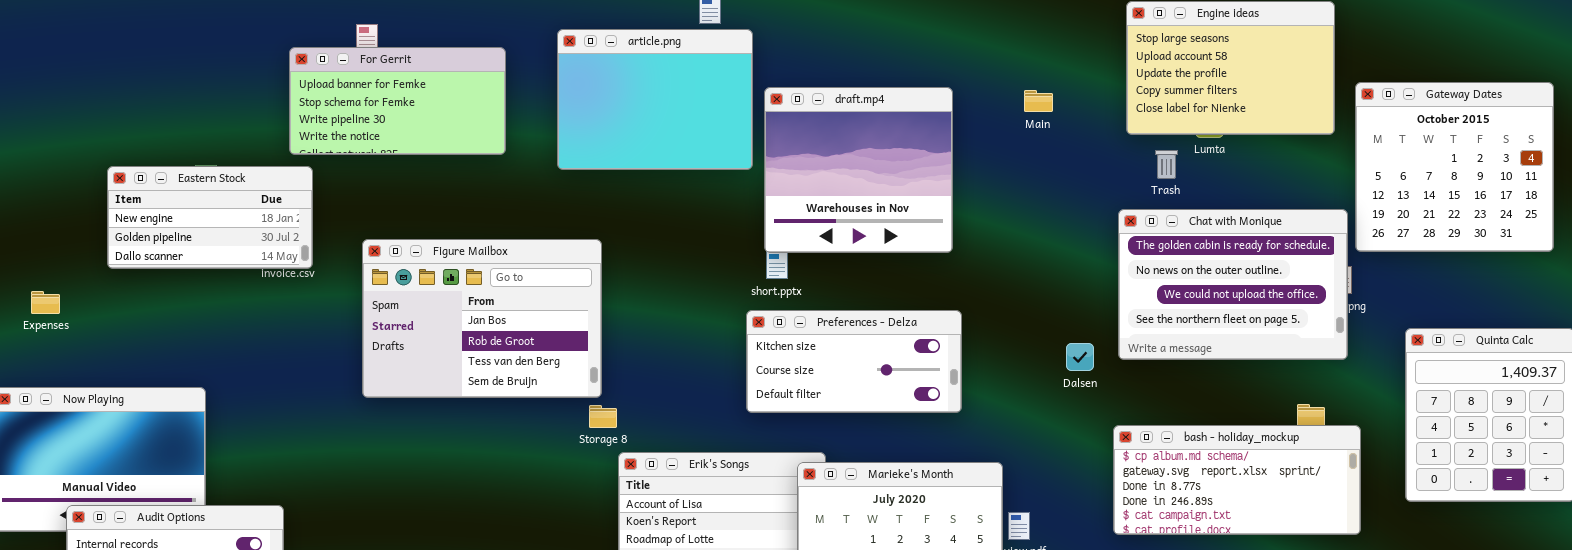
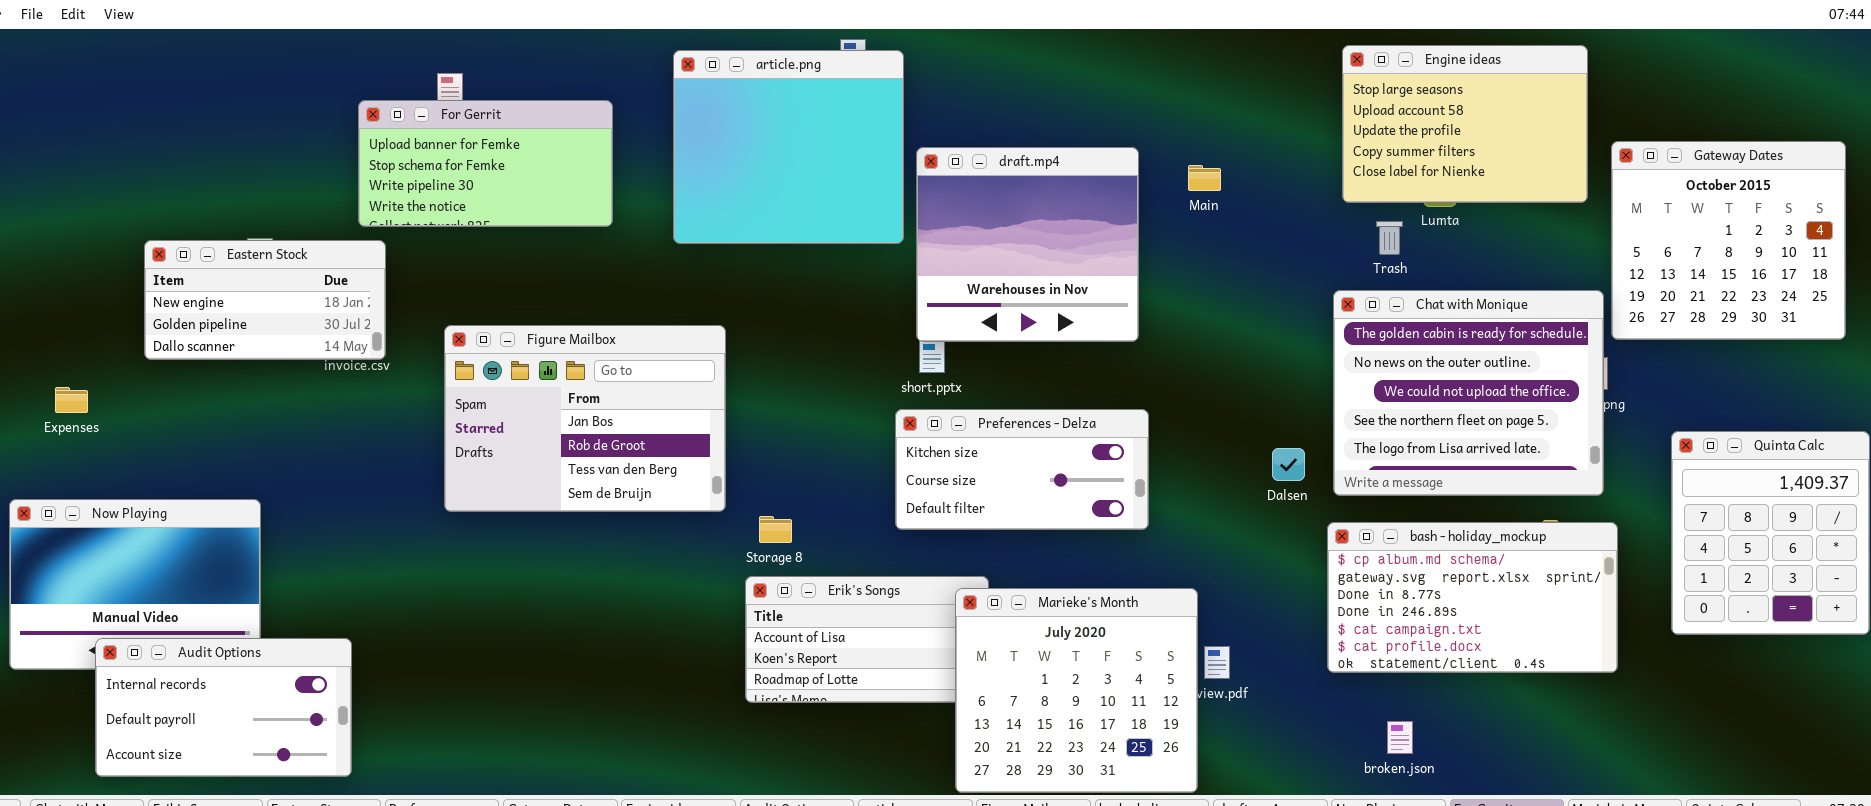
article.png: [557,29,753,170] -> [673,50,904,244], resized
Main: [1024,90,1053,112] -> [1188,165,1221,191], moved
Chat with Monique: [1118,209,1348,360] -> [1333,290,1604,496], resized
Storage 8: [589,405,617,428] -> [759,516,792,543], moved
bash - holiday_mockup: [1113,425,1361,535] -> [1327,522,1618,673], resized

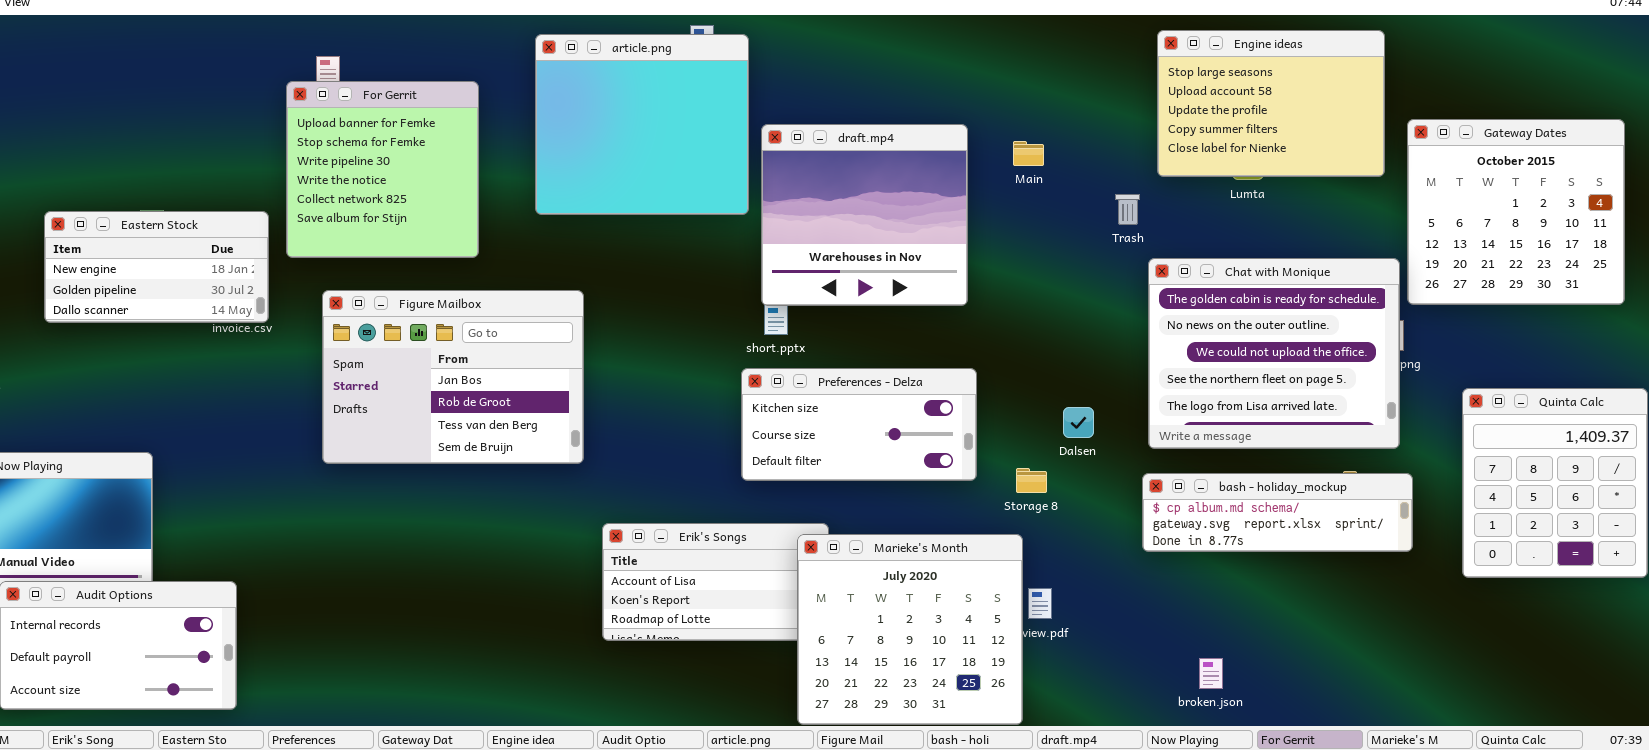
For Gerrit: [358,100,613,227] -> [286,81,479,258], resized
Trash: [1376,221,1403,255] -> [1115,194,1140,225], moved
Dalsen: [1272,448,1305,481] -> [1063,407,1094,438], moved
Storage 8: [759,516,792,543] -> [1016,468,1047,493], moved
bash - holiday_mockup: [1327,522,1618,673] -> [1142,473,1413,552], resized

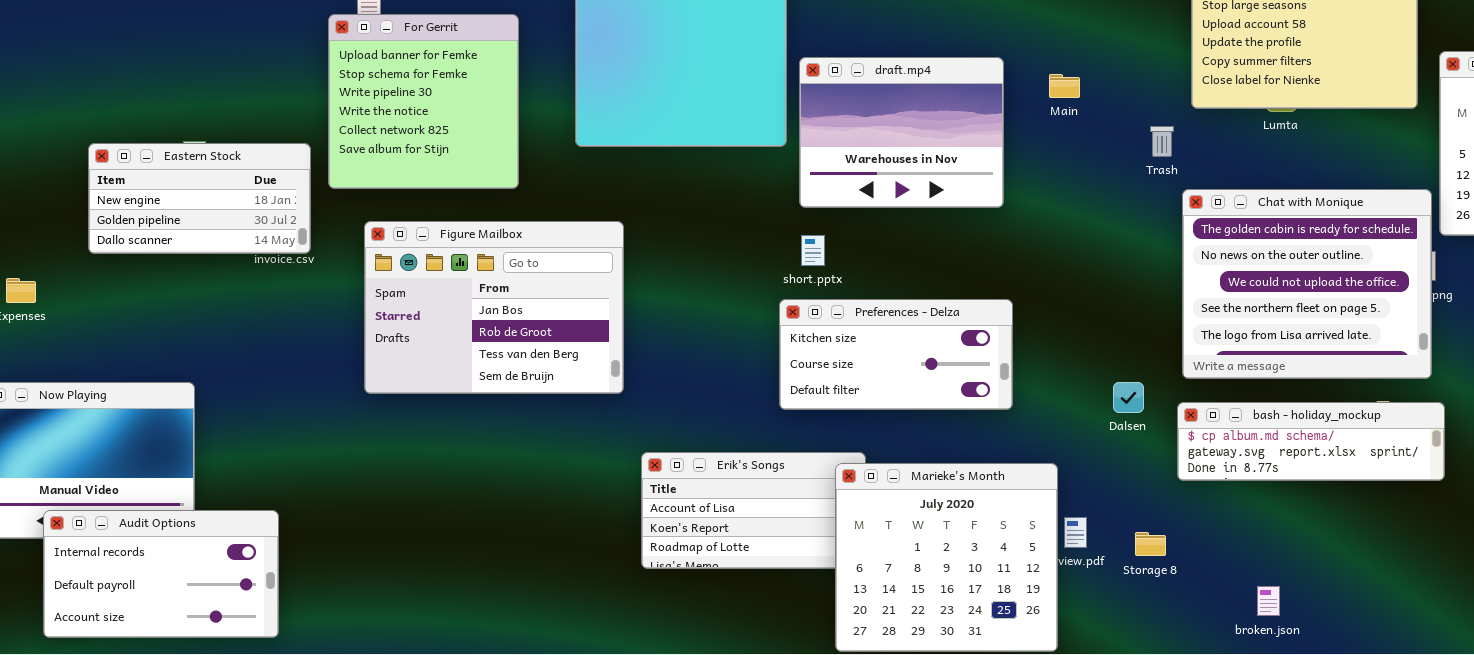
draft.mp4: [761,124,968,306] -> [799,57,1004,208], resized
Dalsen: [1063,407,1094,438] -> [1113,382,1144,413], moved
Storage 8: [1016,468,1047,493] -> [1135,532,1166,556], moved
broken.json: [1199,658,1223,689] -> [1257,586,1280,616], moved

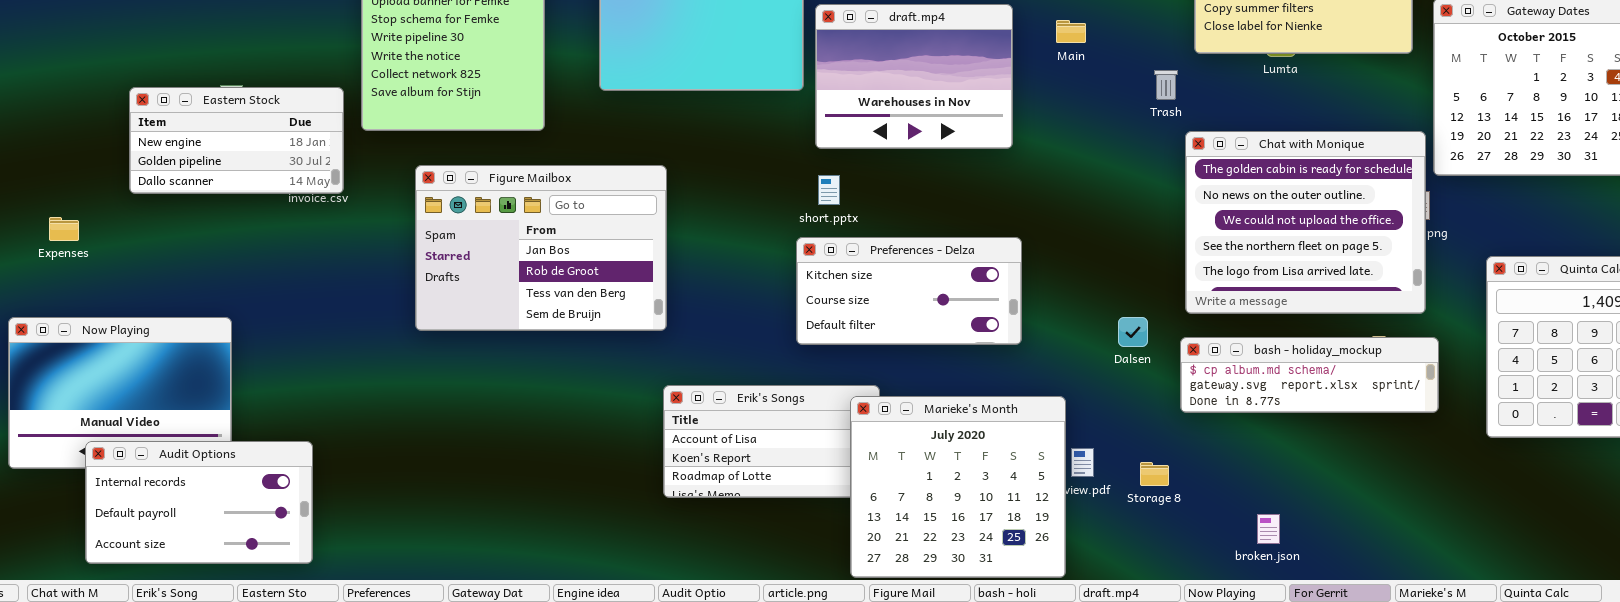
Figure Mailbox: [364,221,624,394] -> [415,165,667,331], moved

